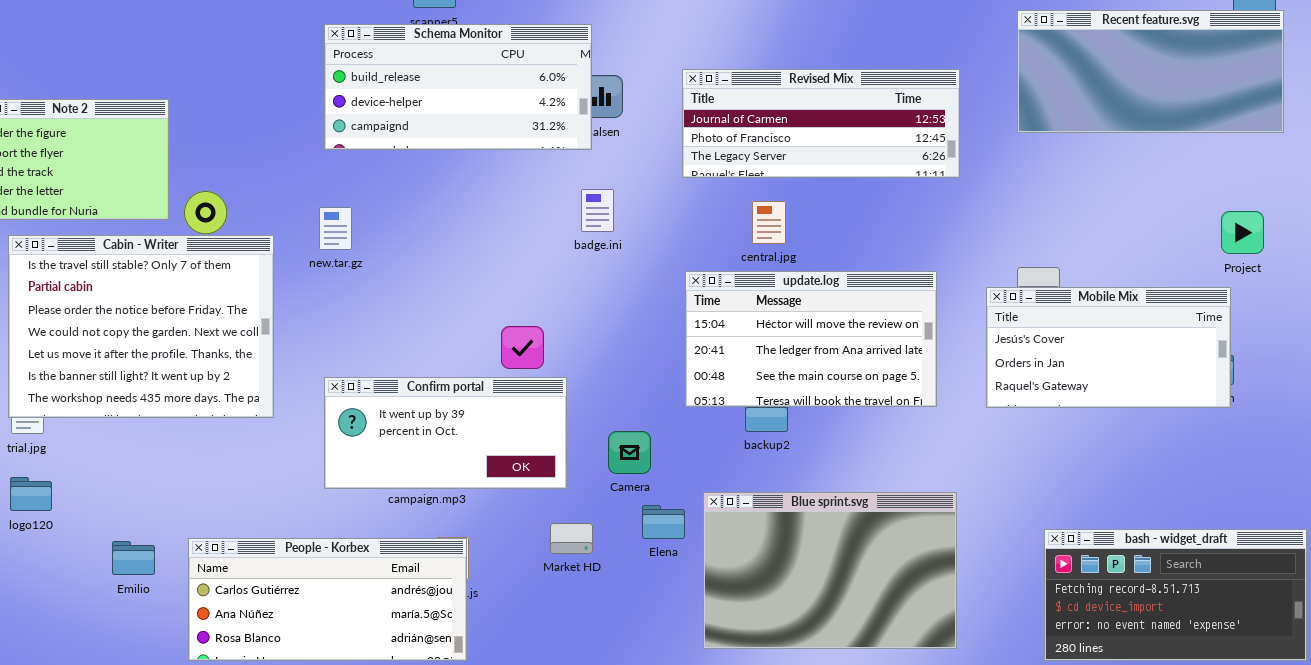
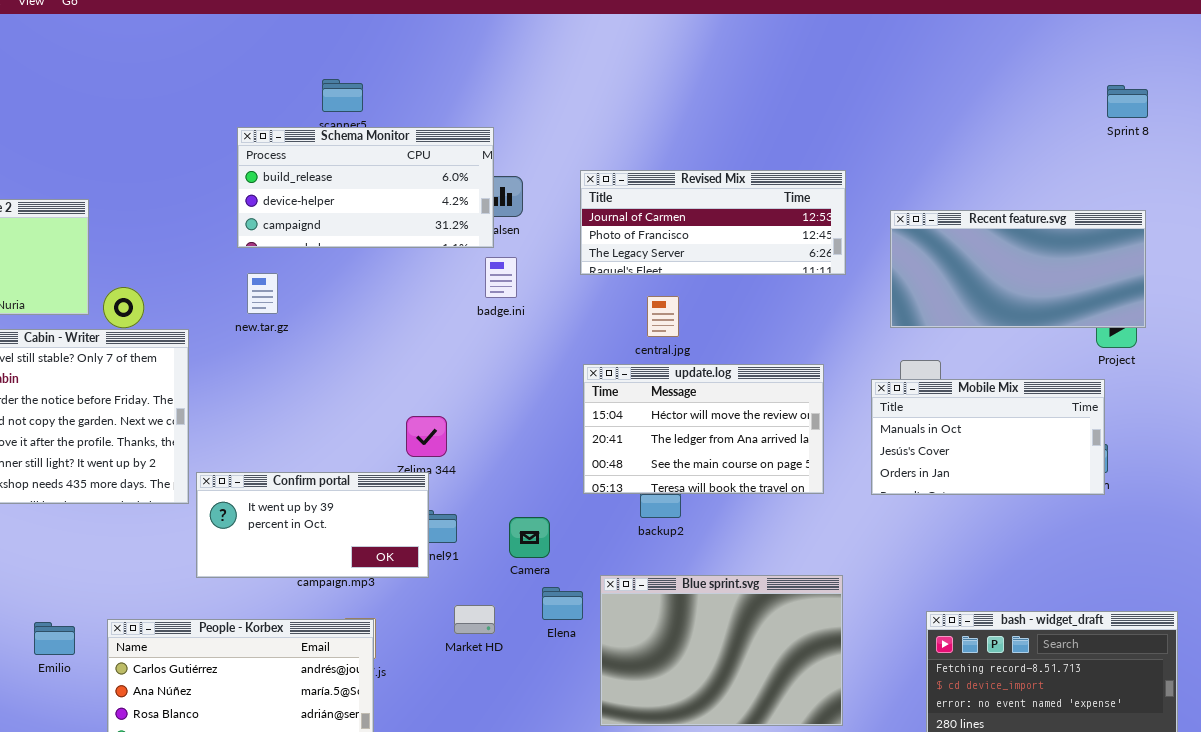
Recent feature.svg: [1017,10,1284,133] -> [890,210,1146,328], moved
badge.ini: [581,189,614,232] -> [485,257,517,298], moved
new.tar.gz: [319,207,352,250] -> [247,273,278,314], moved
Mobile Mix: [986,287,1231,408] -> [871,379,1105,495], scrolled up 1 row
Confirm portal: [324,377,567,489] -> [196,472,429,578], moved

